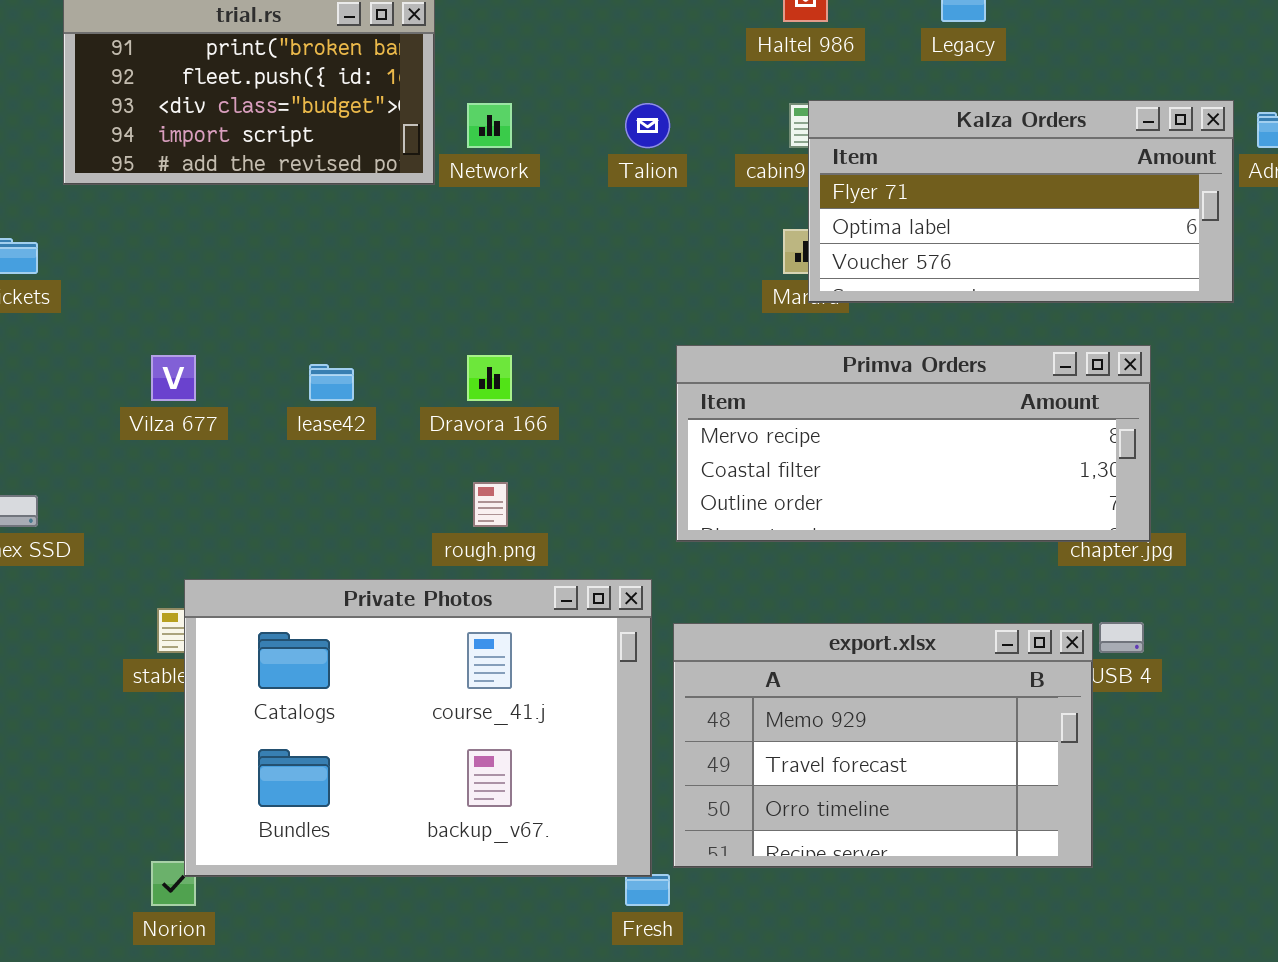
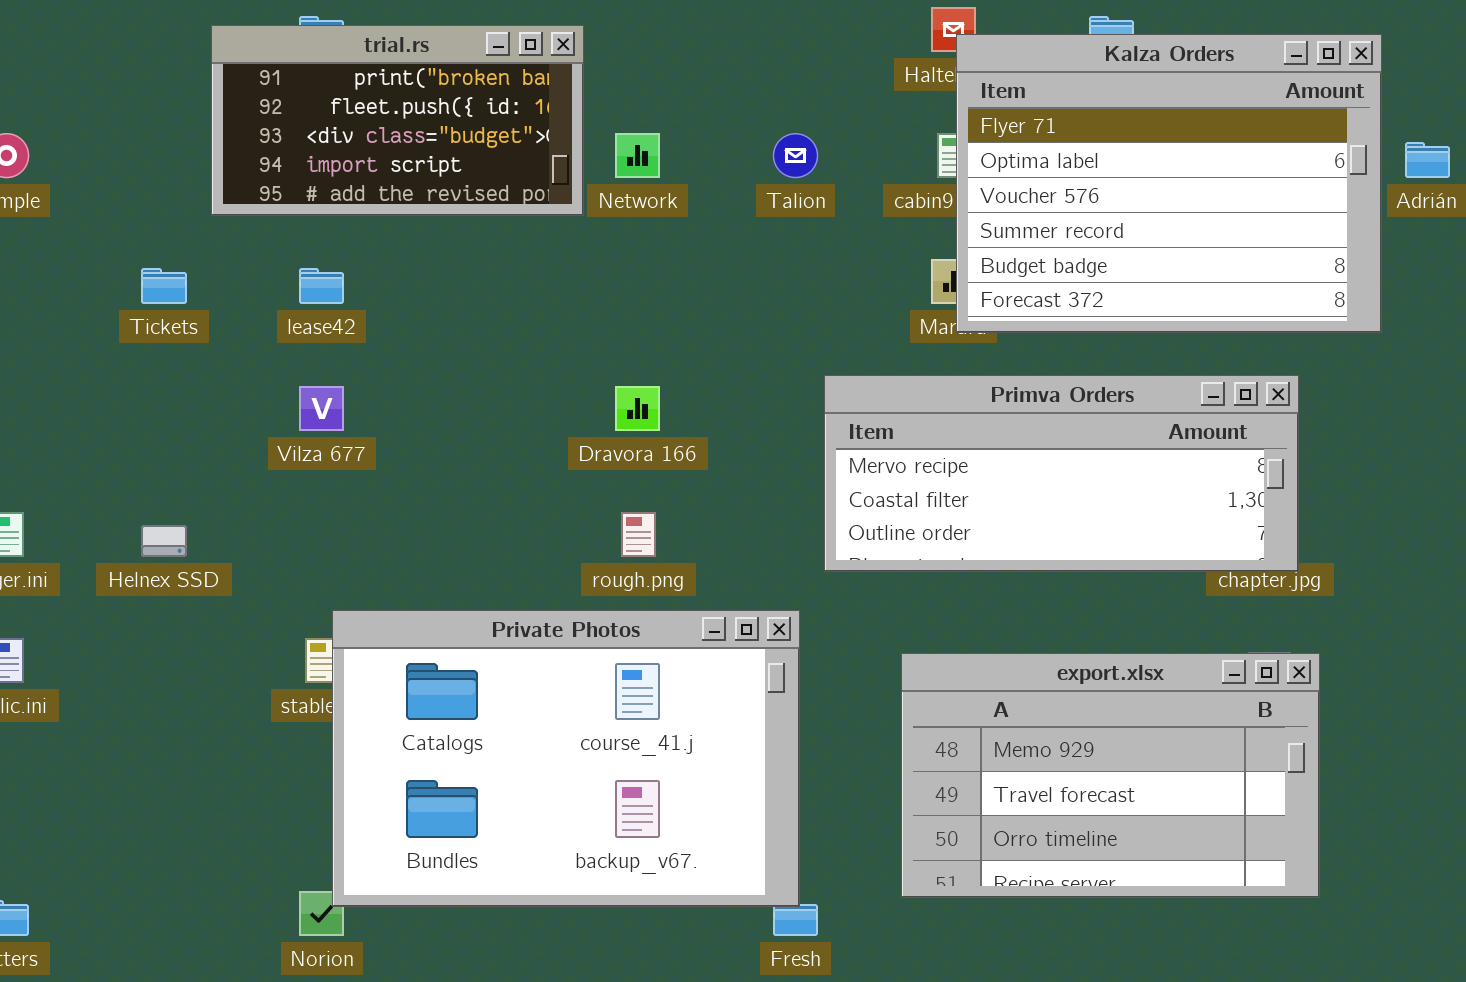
Kalza Orders: [808,100,1234,303] -> [956,34,1382,333], resized
lease42: [309,364,354,401] -> [299,268,344,304], moved
export.xlsx: [673,623,1093,868] -> [901,653,1320,898], moved

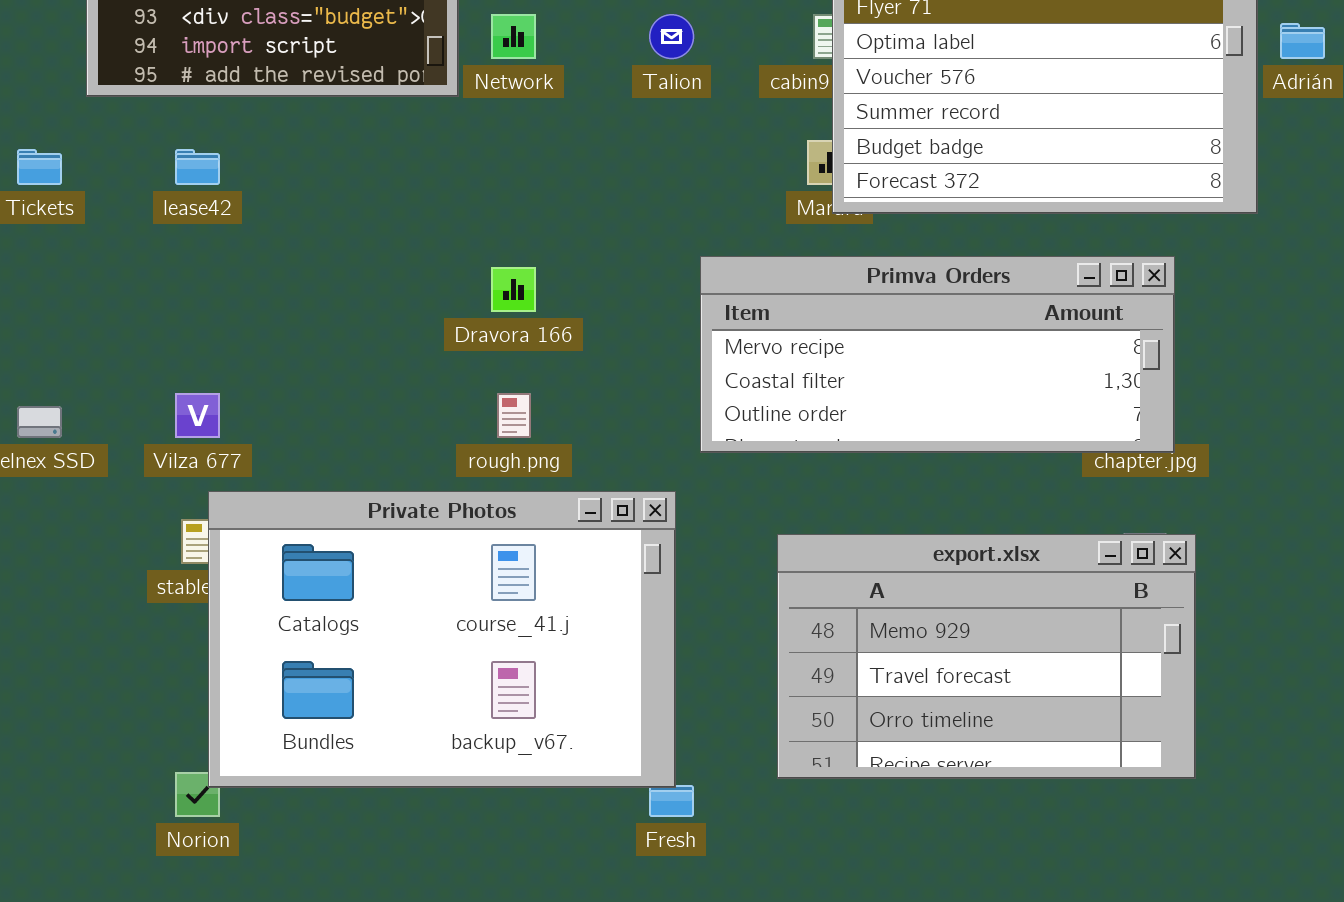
Vilza 677: [299,386,344,431] -> [175,393,220,438], moved

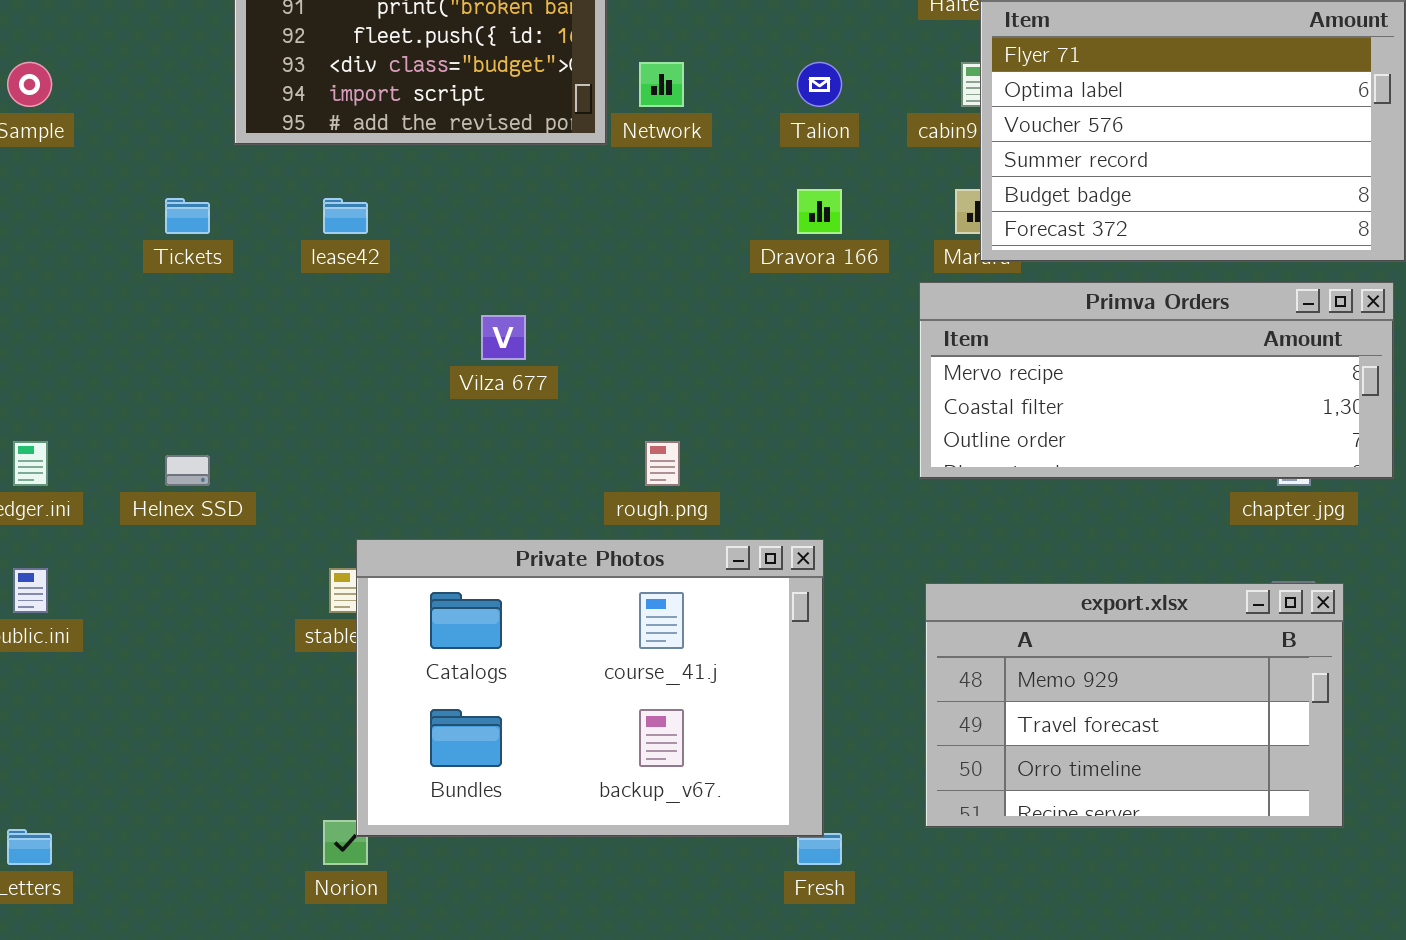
Primva Orders: [700,256,1175,453] -> [919,282,1394,479], moved
Dravora 166: [491,267,536,312] -> [797,189,842,234], moved
Vilza 677: [175,393,220,438] -> [481,315,526,360], moved

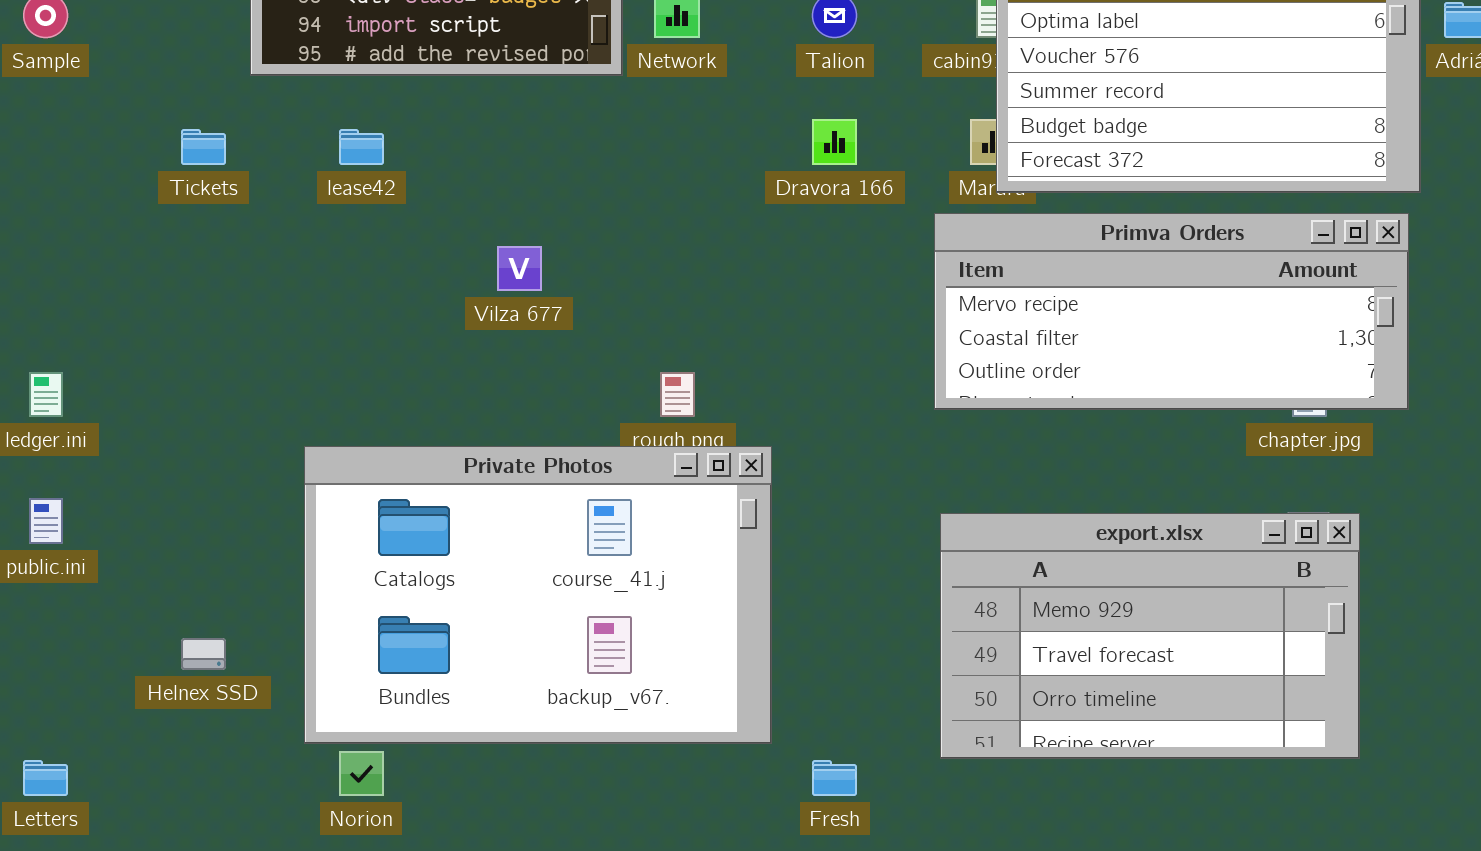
Helnex SSD: [165,455,210,486] -> [181,638,226,670], moved
Private Photos: [356,539,824,837] -> [304,446,772,744], moved

